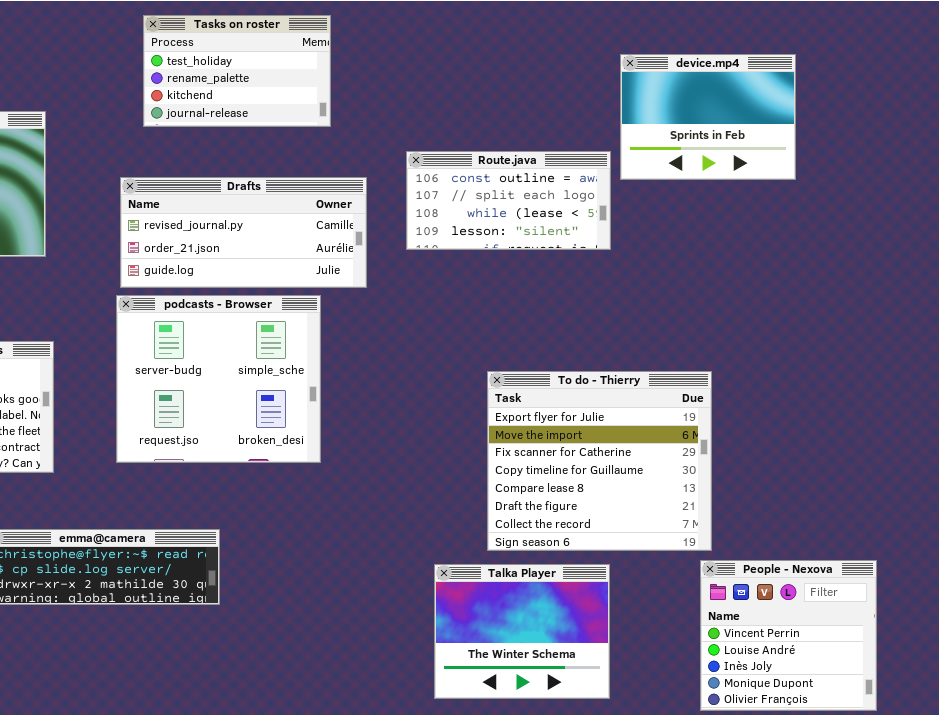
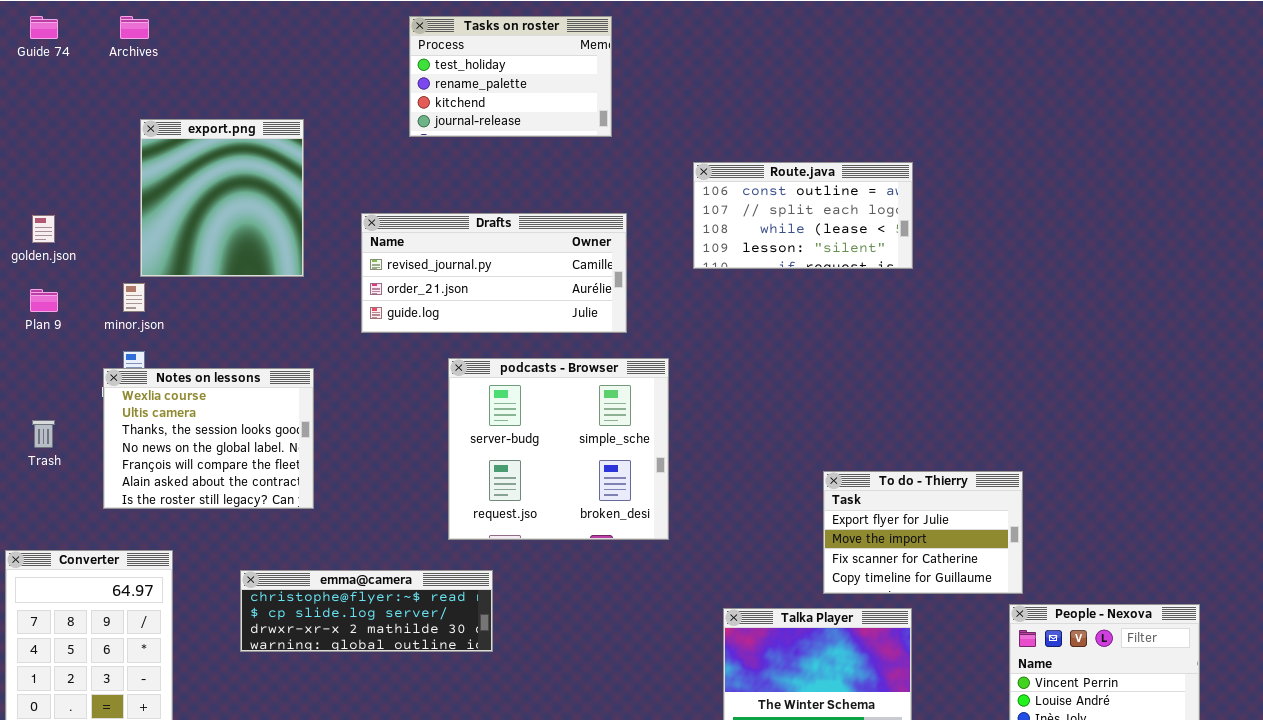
device.mp4: [620,54,796,180] -> none, closed
Drafts: [120,177,367,288] -> [361,213,627,333], moved
podcasts - Browser: [116,295,321,463] -> [448,358,669,540], moved
To do - Thierry: [487,371,712,551] -> [823,471,1023,594], resized

